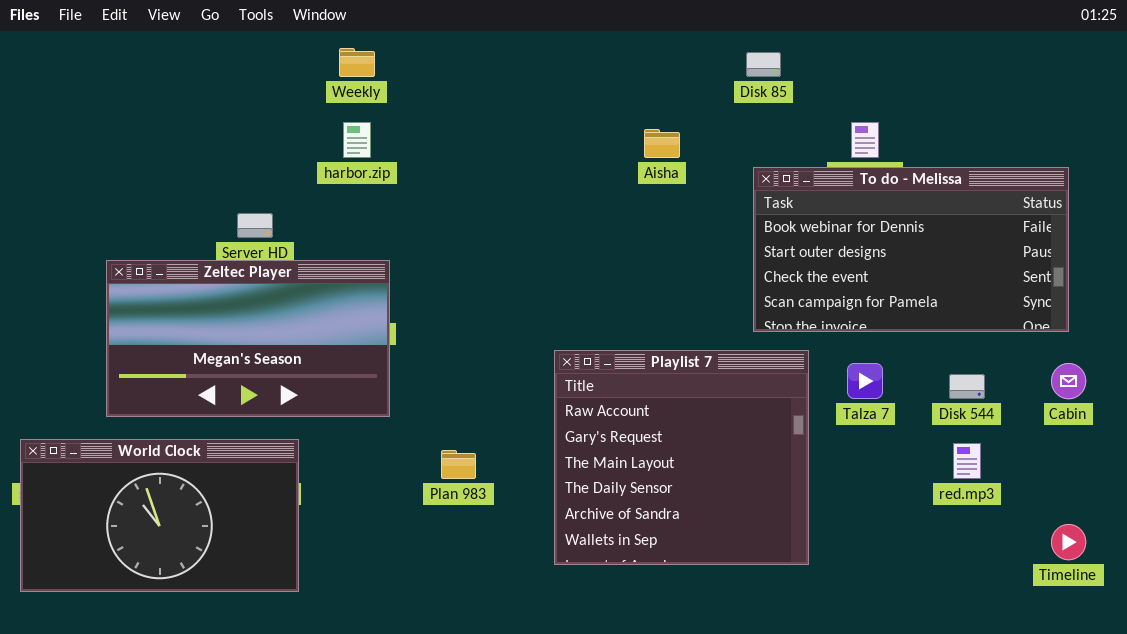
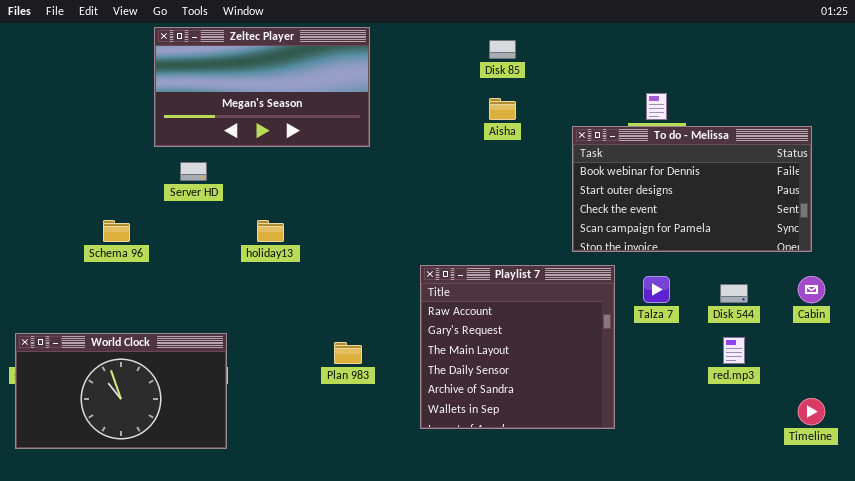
Disk 85: [746,52,781,77] -> [489,40,516,59], moved
Zeltec Player: [106,260,390,417] -> [154,27,370,147], moved

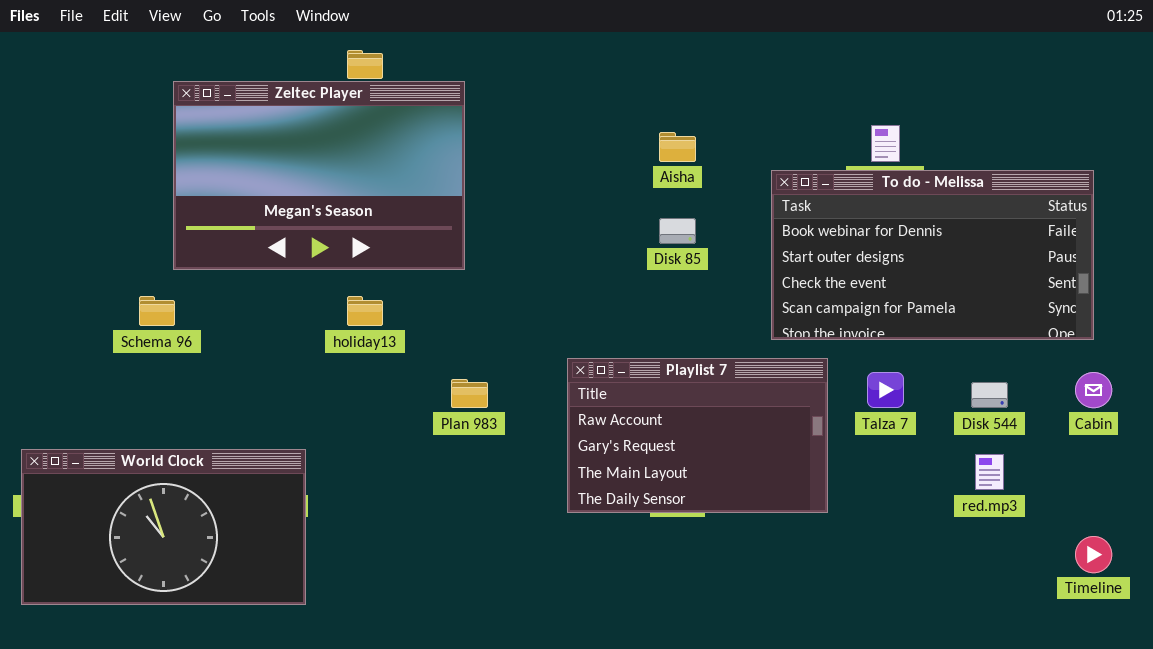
Zeltec Player: [154,27,370,147] -> [173,81,465,270], moved, resized
Disk 85: [489,40,516,59] -> [659,218,696,244], moved
Playlist 7: [420,265,615,429] -> [567,358,828,513], resized
Plan 983: [334,342,362,364] -> [451,379,488,408], moved

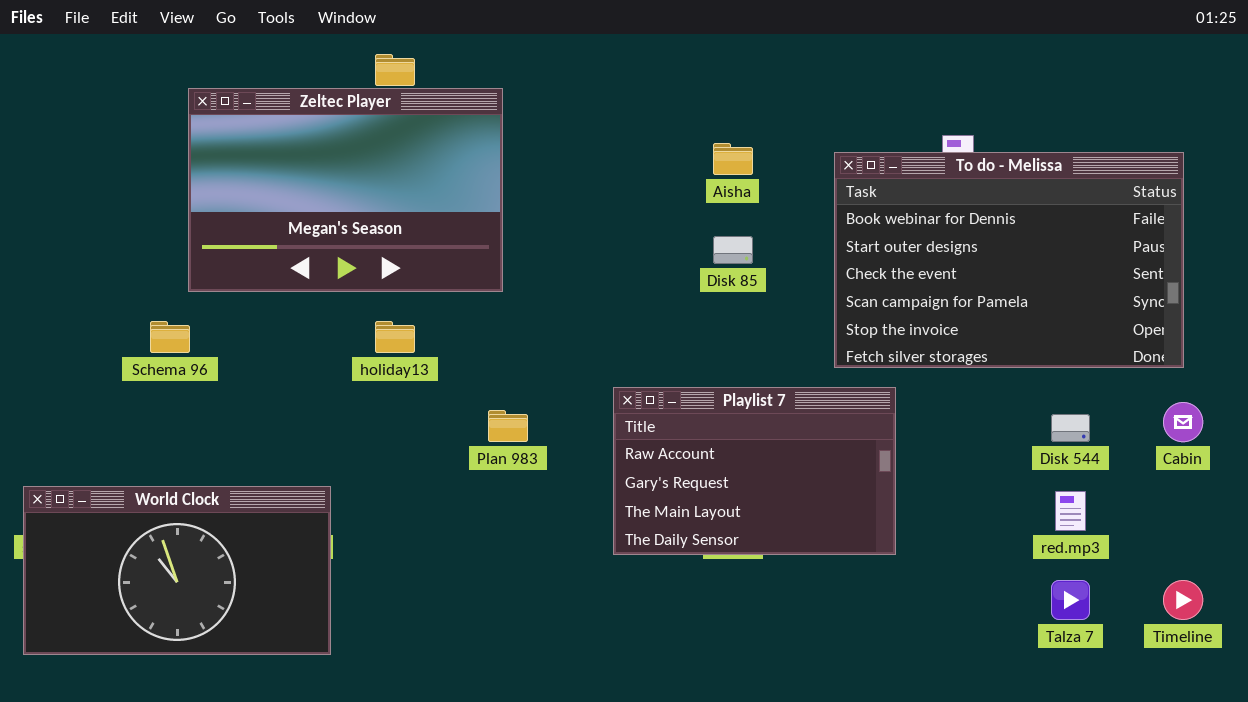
To do - Melissa: [771,170,1094,340] -> [834,152,1184,368], resized
Talza 7: [867,372,904,408] -> [1051,580,1090,620], moved

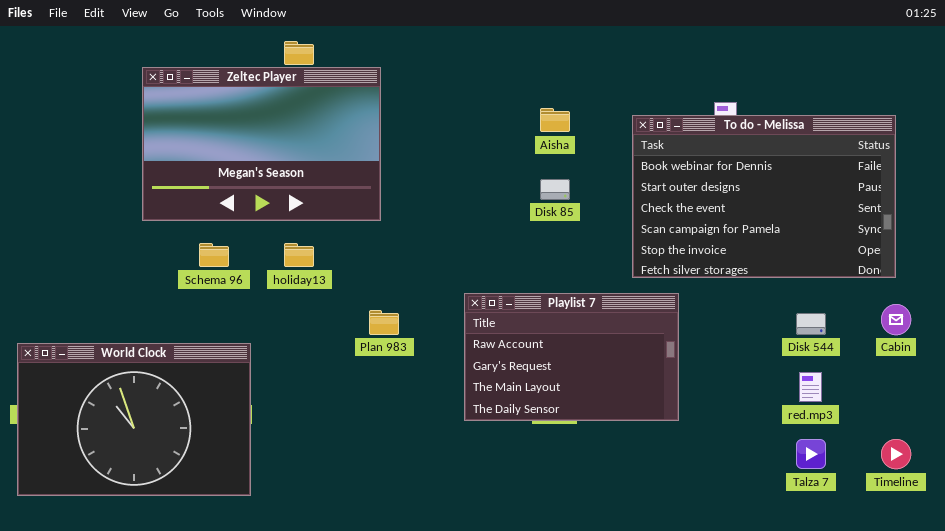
Schema 96: [150,321,190,353] -> [199,243,229,267], moved
World Clock: [23,486,331,655] -> [17,343,251,496], resized

